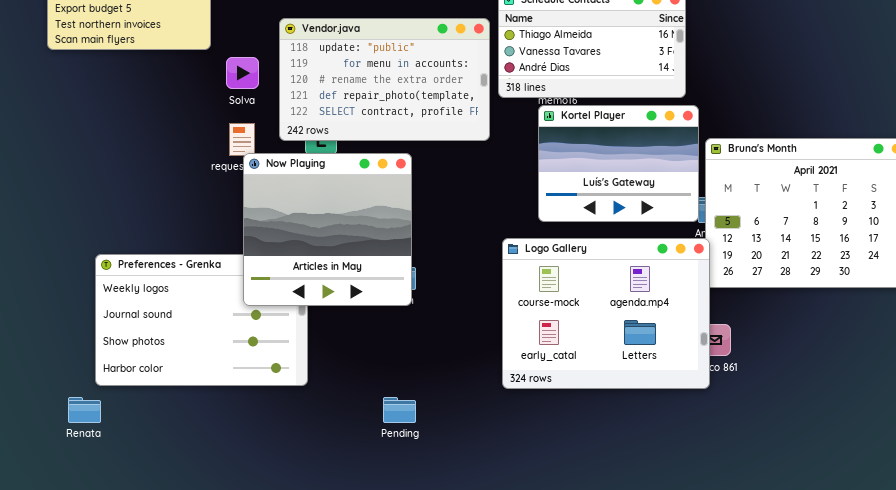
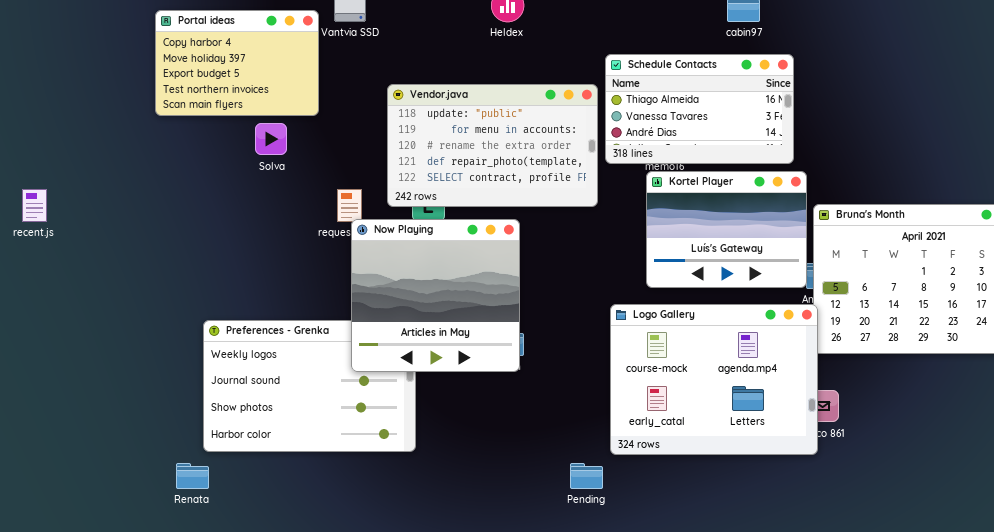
Solva: [226,57,259,89] -> [255,123,287,155], moved
Pending: [383,397,416,423] -> [570,463,603,489], moved

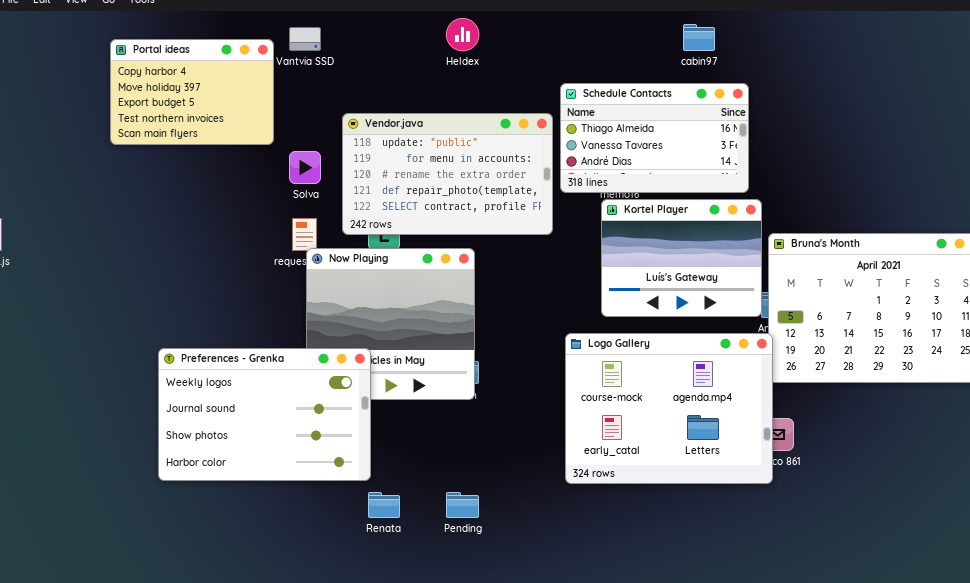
Solva: [255,123,287,155] -> [289,151,321,184], moved
Preferences - Grenka: [203,320,416,452] -> [158,348,371,481], raised
Renata: [176,463,209,489] -> [368,492,400,518], moved
Pending: [570,463,603,489] -> [446,492,479,518], moved

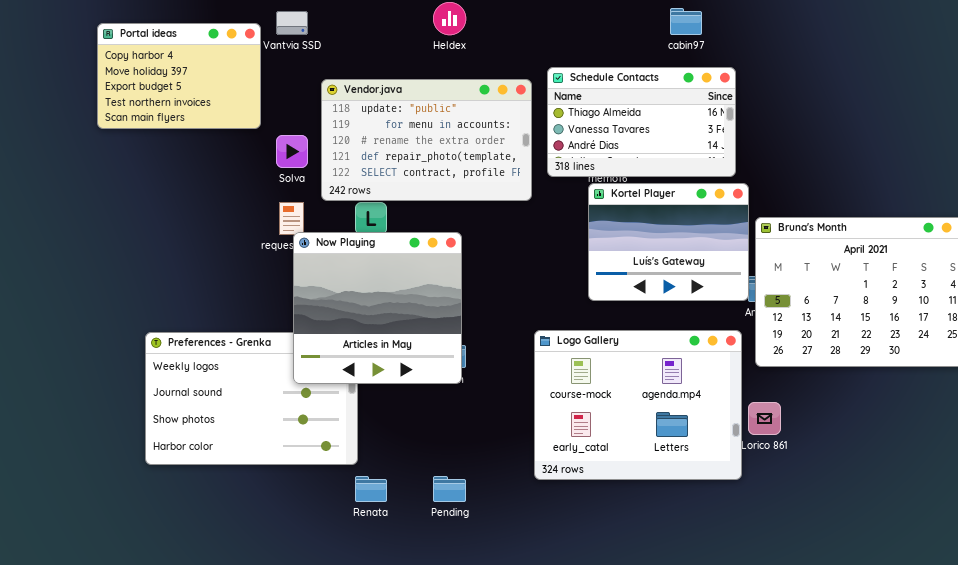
Vendor.java: [342,113,553,235] -> [321,79,532,201], moved
Now Playing: [306,248,475,400] -> [293,232,462,384], raised
Logo Gallery: [565,333,773,484] -> [534,330,742,480], moved

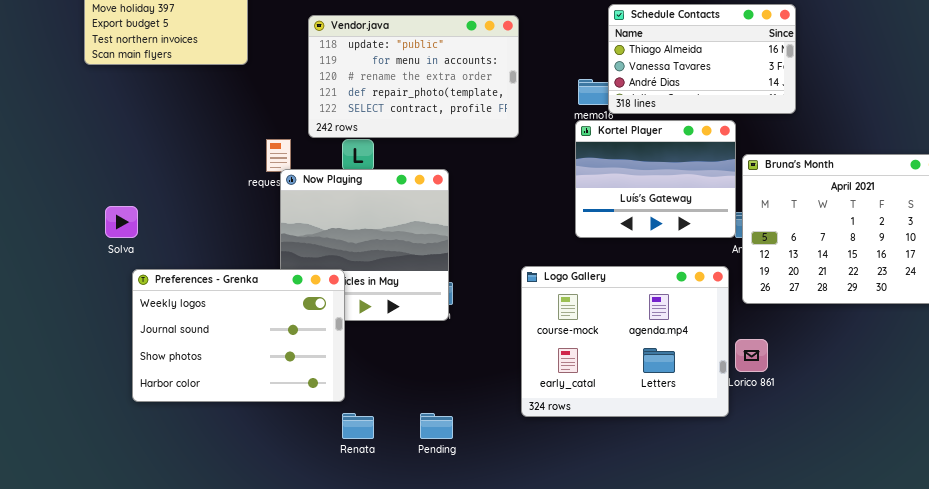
Schedule Contacts: [547,67,736,177] -> [608,4,796,114], moved
Solva: [276,135,308,168] -> [105,206,138,238], moved
Preferences - Grenka: [145,332,358,465] -> [132,269,345,402], raised

